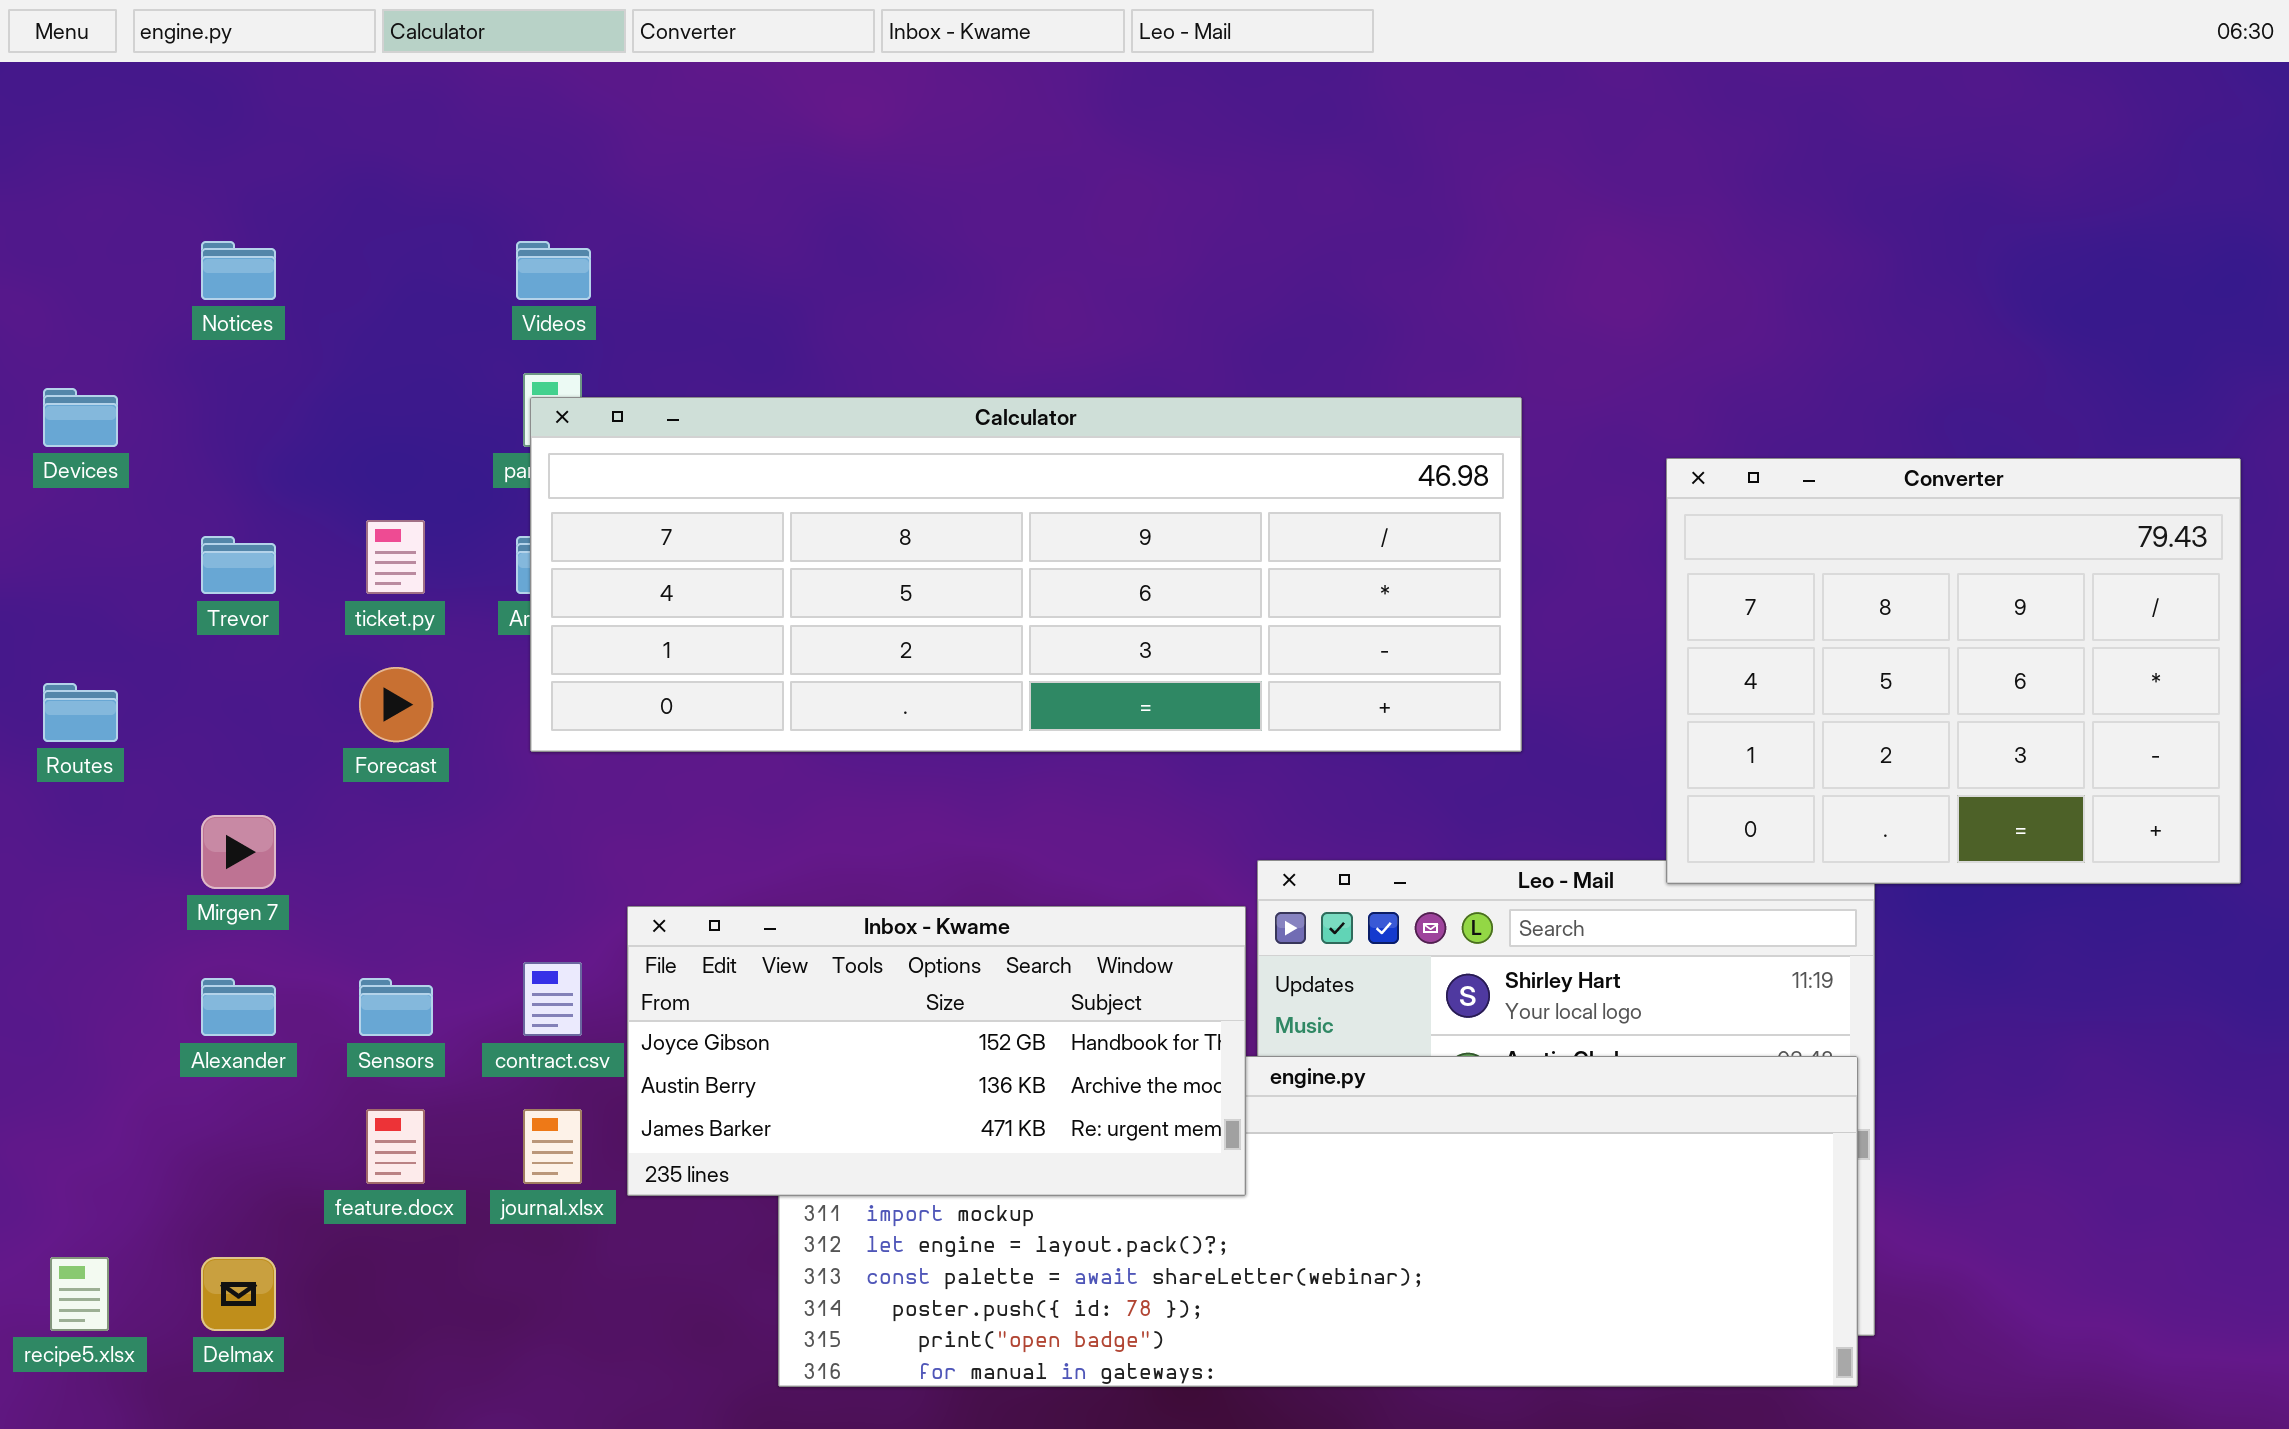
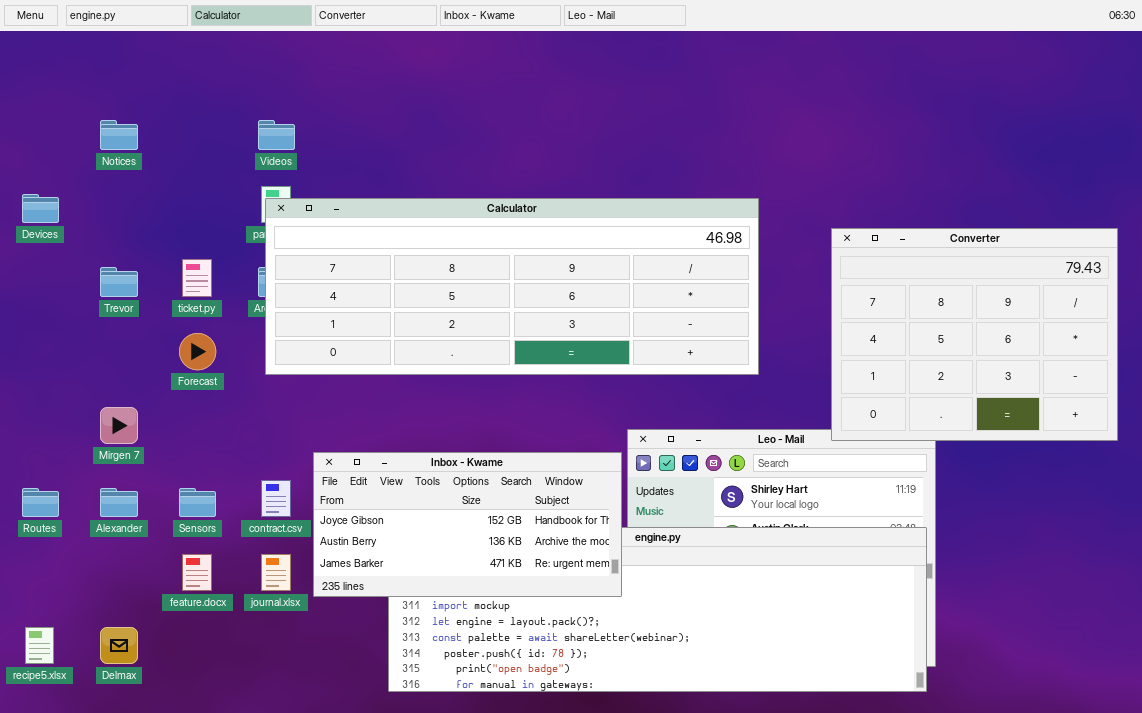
Routes: [43,683,118,742] -> [22,488,59,517], moved

